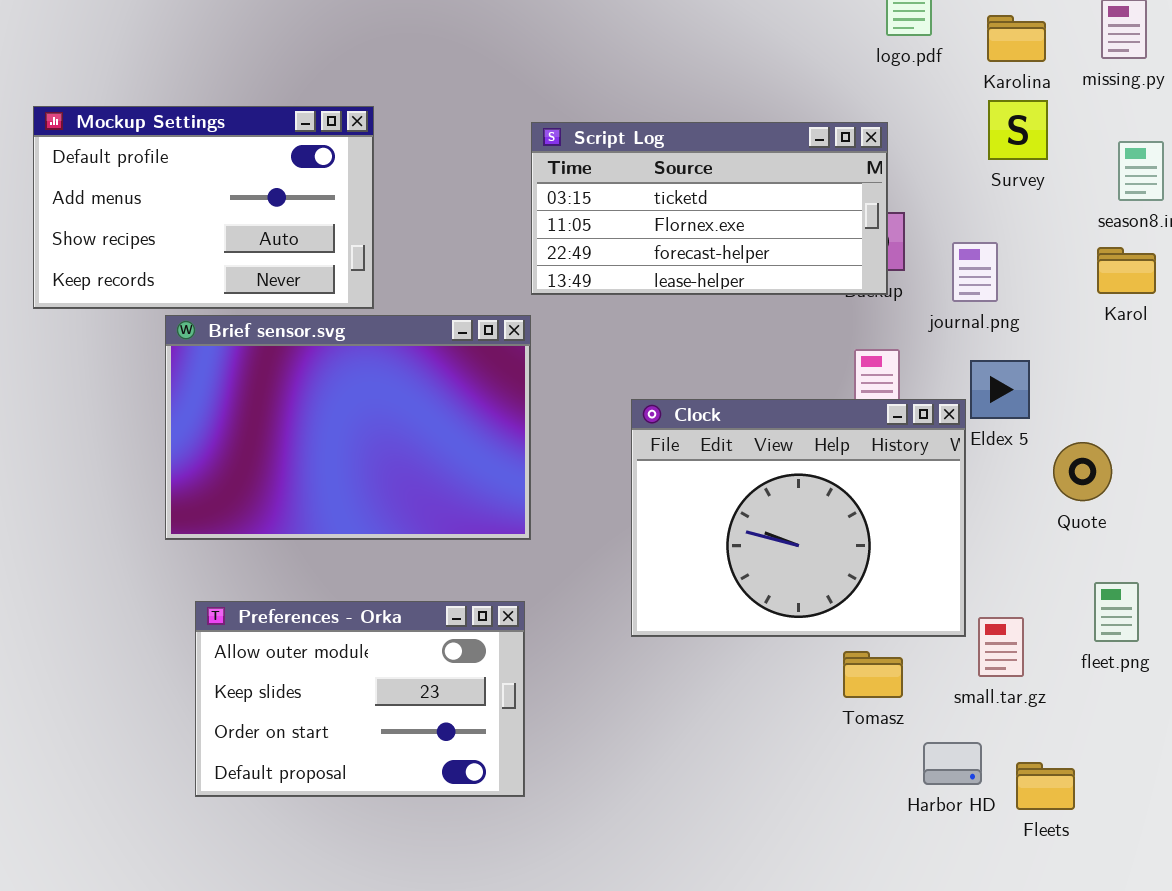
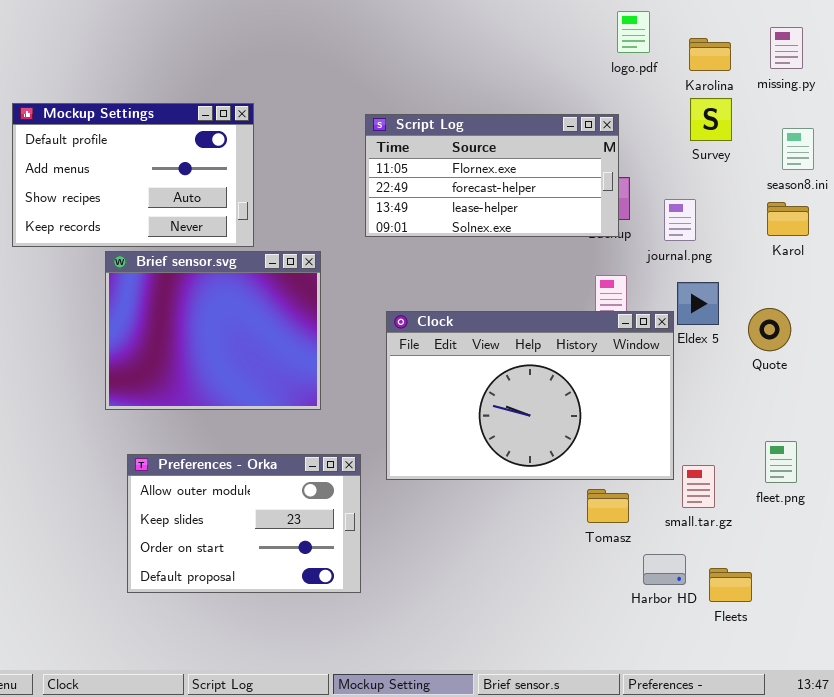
Script Log: [531,122,888,295] -> [365,114,619,237], scrolled down 1 row
Brief sensor.svg: [165,315,531,540] -> [105,251,321,410], resized
Clock: [631,399,966,637] -> [386,311,674,480], resized
Quote: [1053,442,1112,501] -> [748,308,791,351], moved

